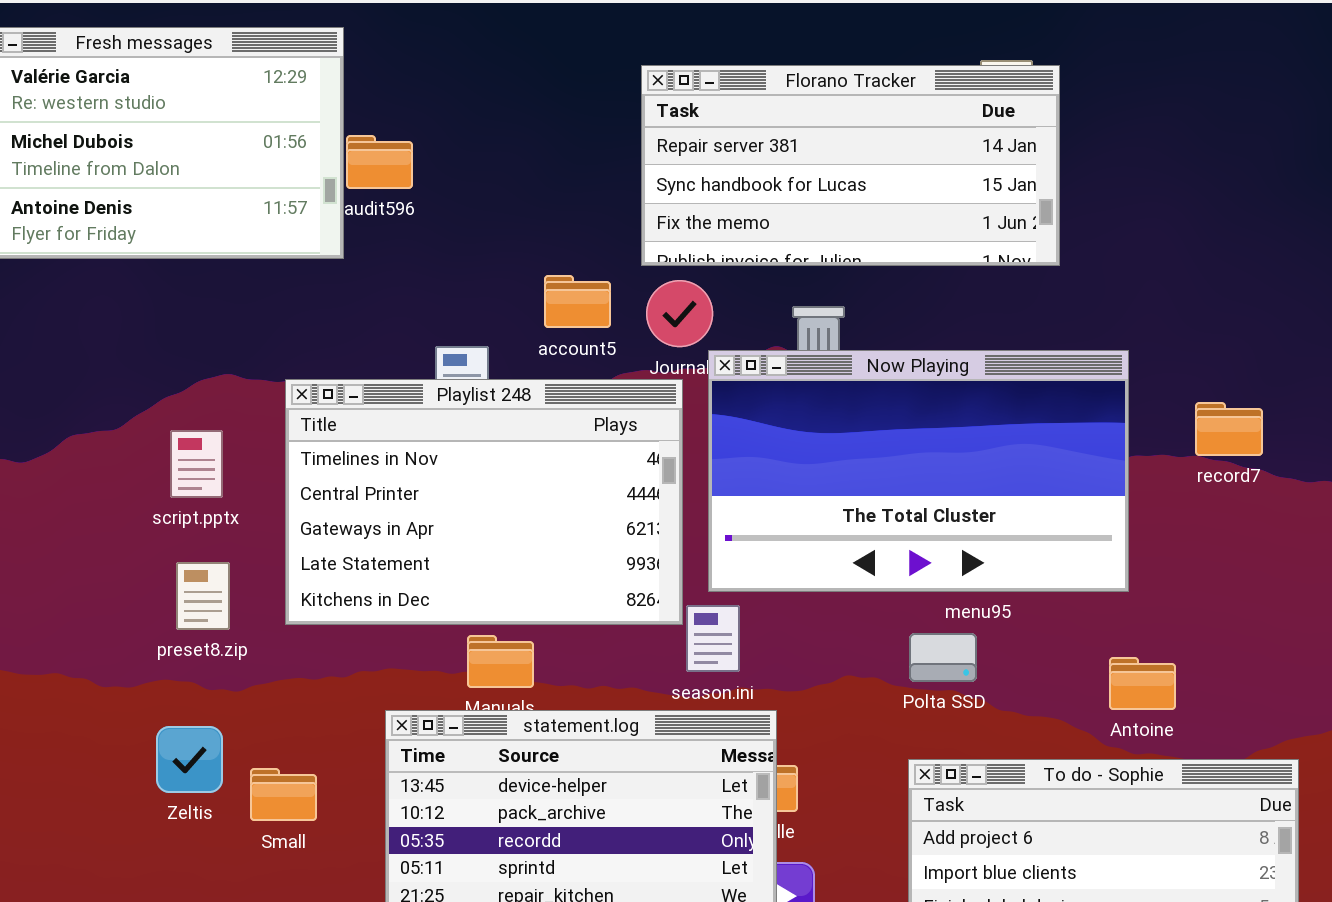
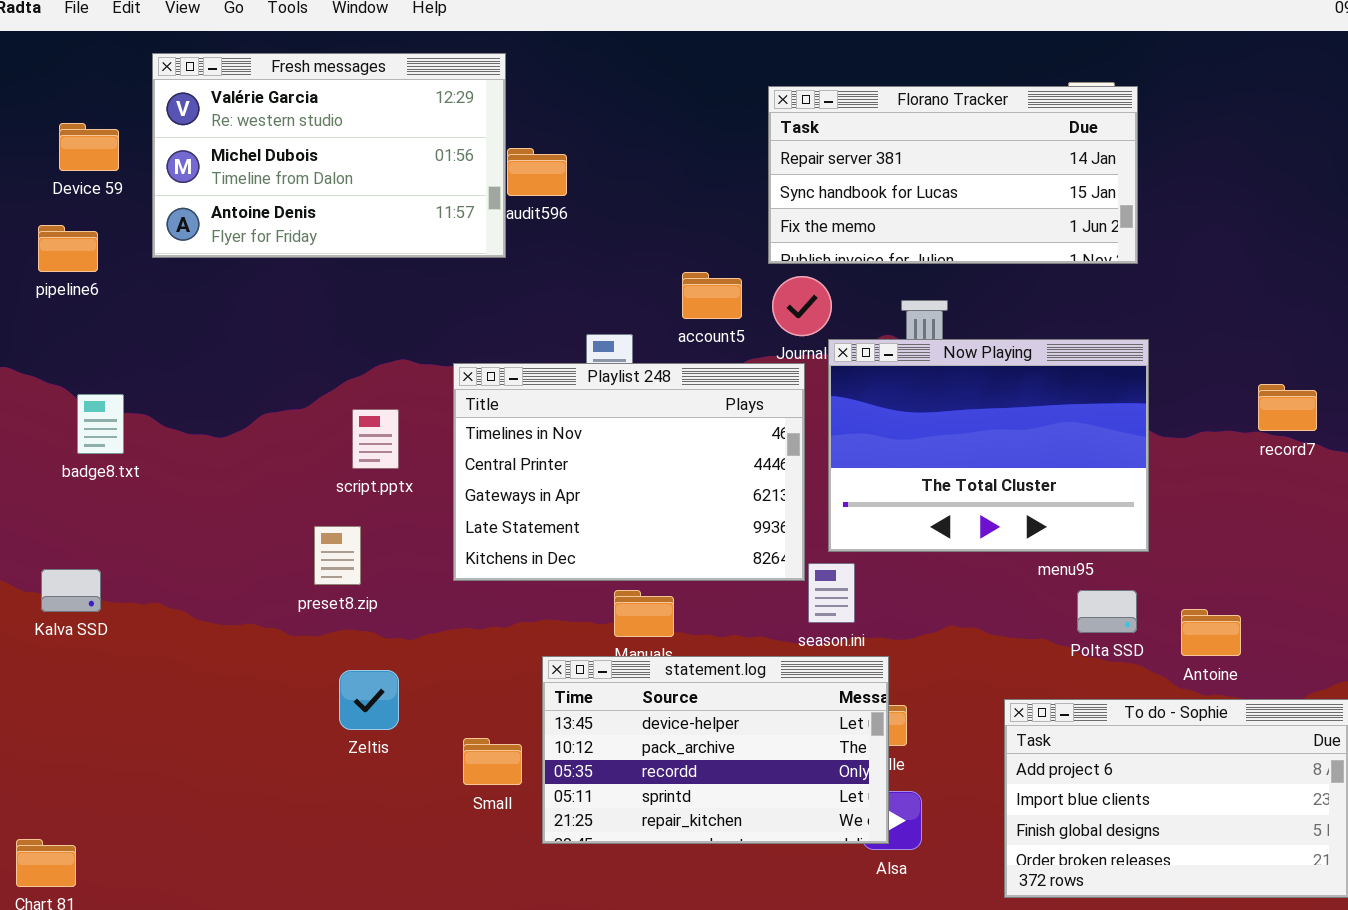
Now Playing: [708,350,1129,592] -> [828,339,1149,552], resized
preset8.zip: [176,562,230,630] -> [314,526,361,585], moved
Polta SSD: [909,633,977,682] -> [1077,590,1137,633], moved
Small: [250,768,317,821] -> [463,738,522,785], moved

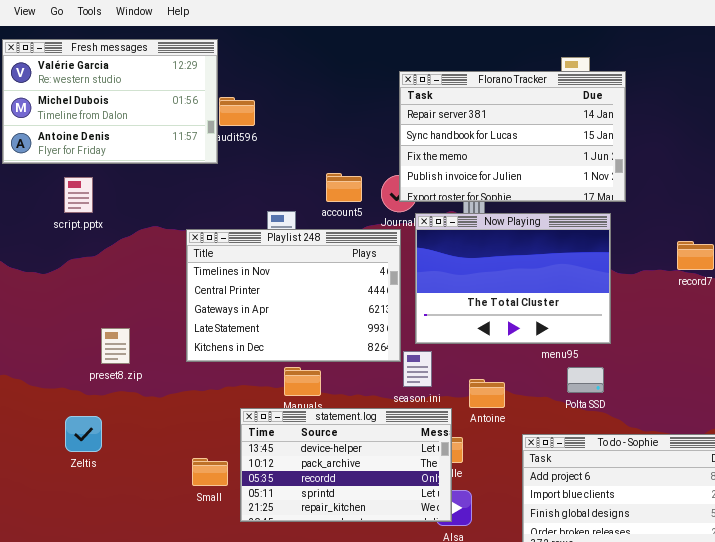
Florano Tracker: [768,86,1138,264] -> [399,71,626,202], moved, resized
script.pptx: [352,409,399,469] -> [64,177,93,213], moved
Antoine: [1181,609,1241,656] -> [469,379,505,408], moved
Zeltis: [339,670,399,730] -> [65,416,102,452], moved

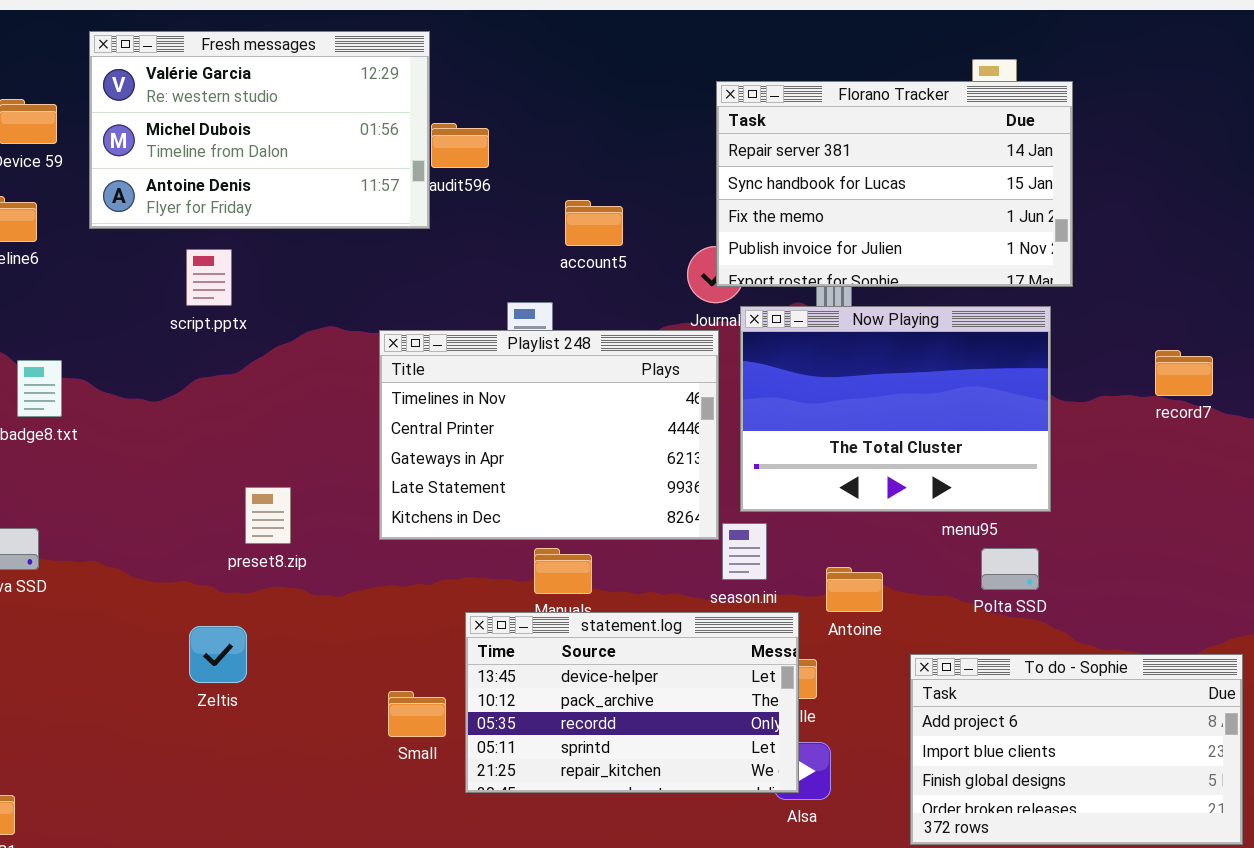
account5: [326,173,362,202] -> [565,200,623,246], moved

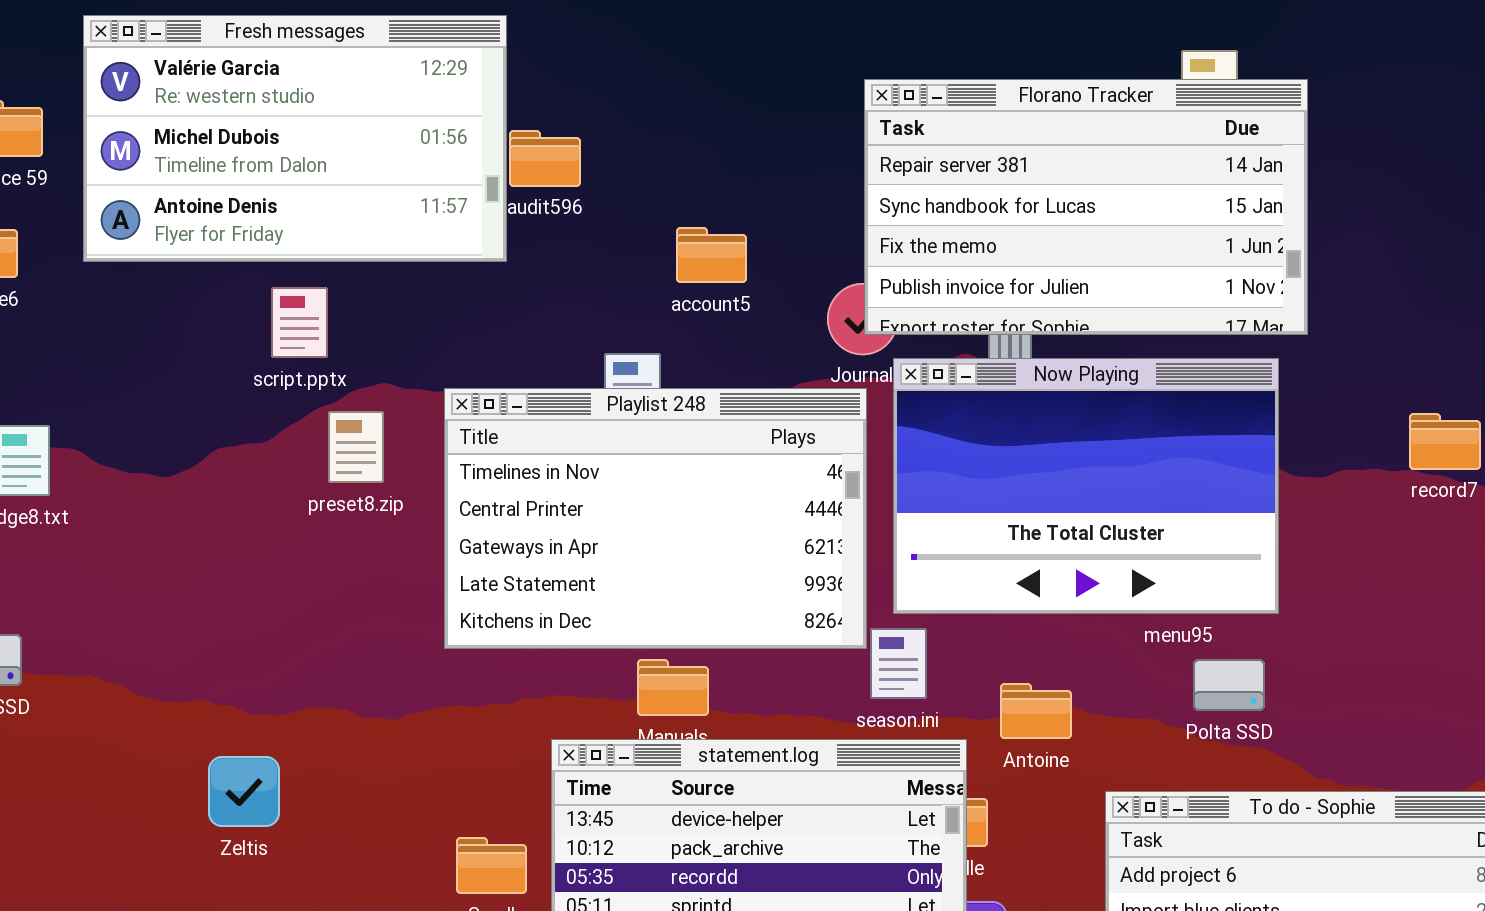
script.pptx: [186,249,232,306] -> [271,287,328,358], moved
preset8.zip: [245,487,291,544] -> [328,411,384,483], moved

